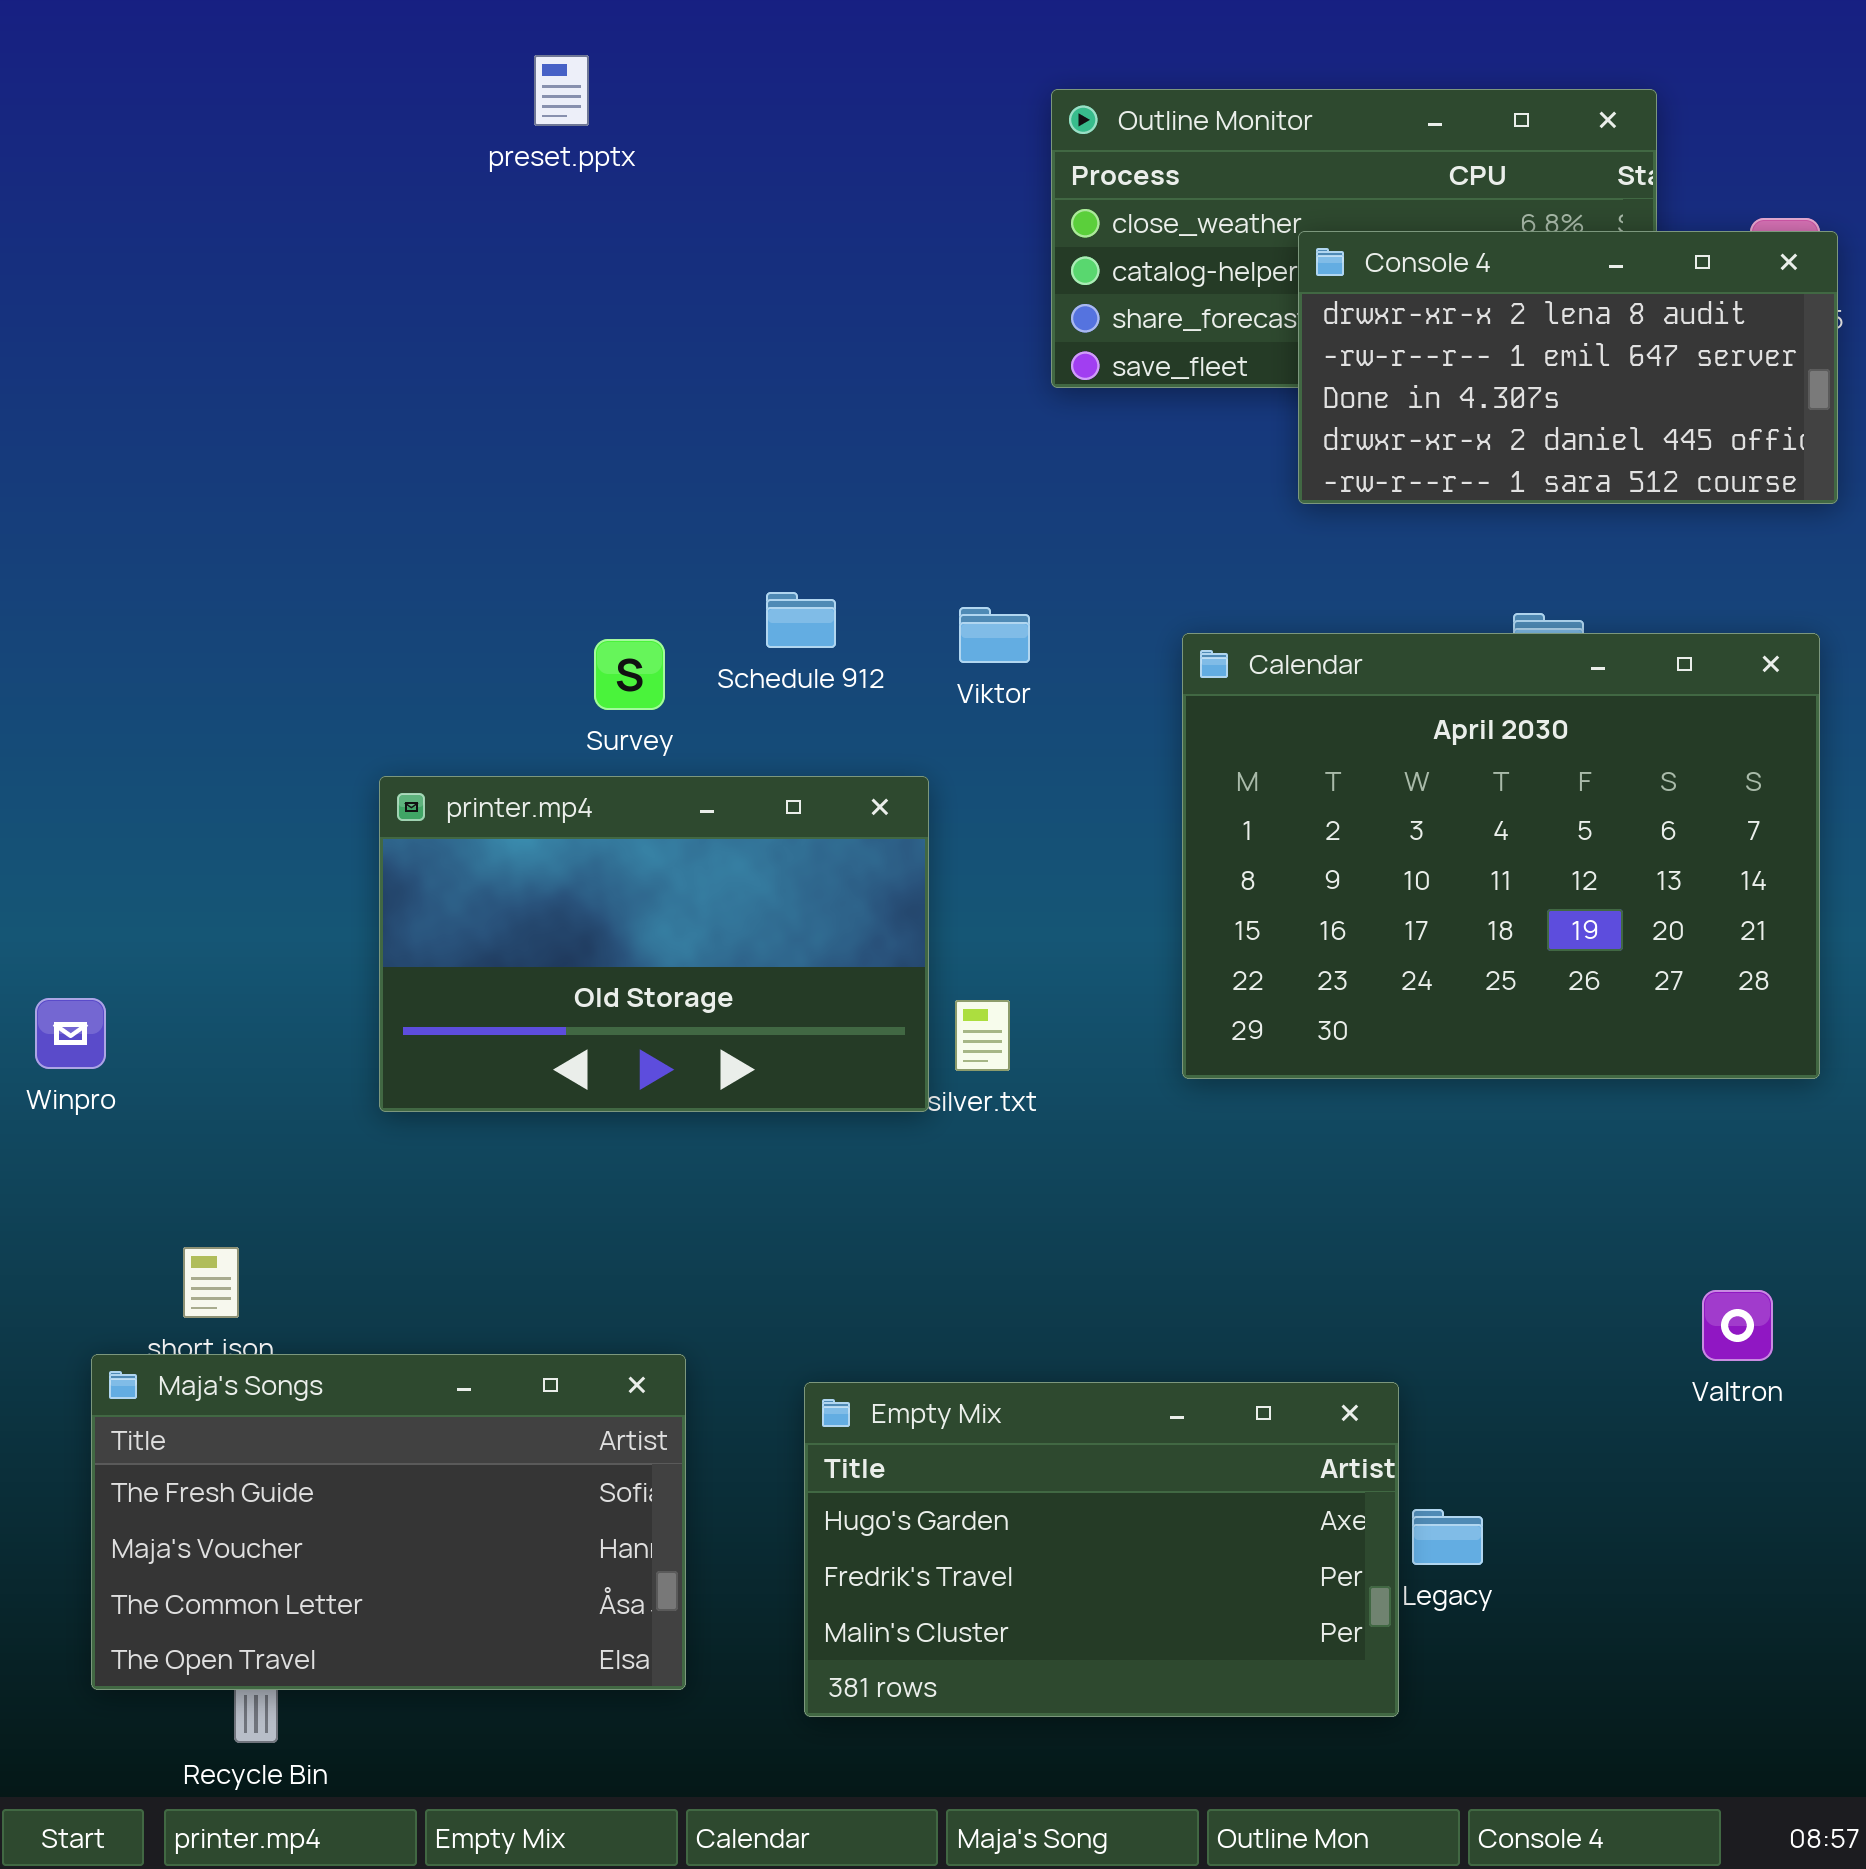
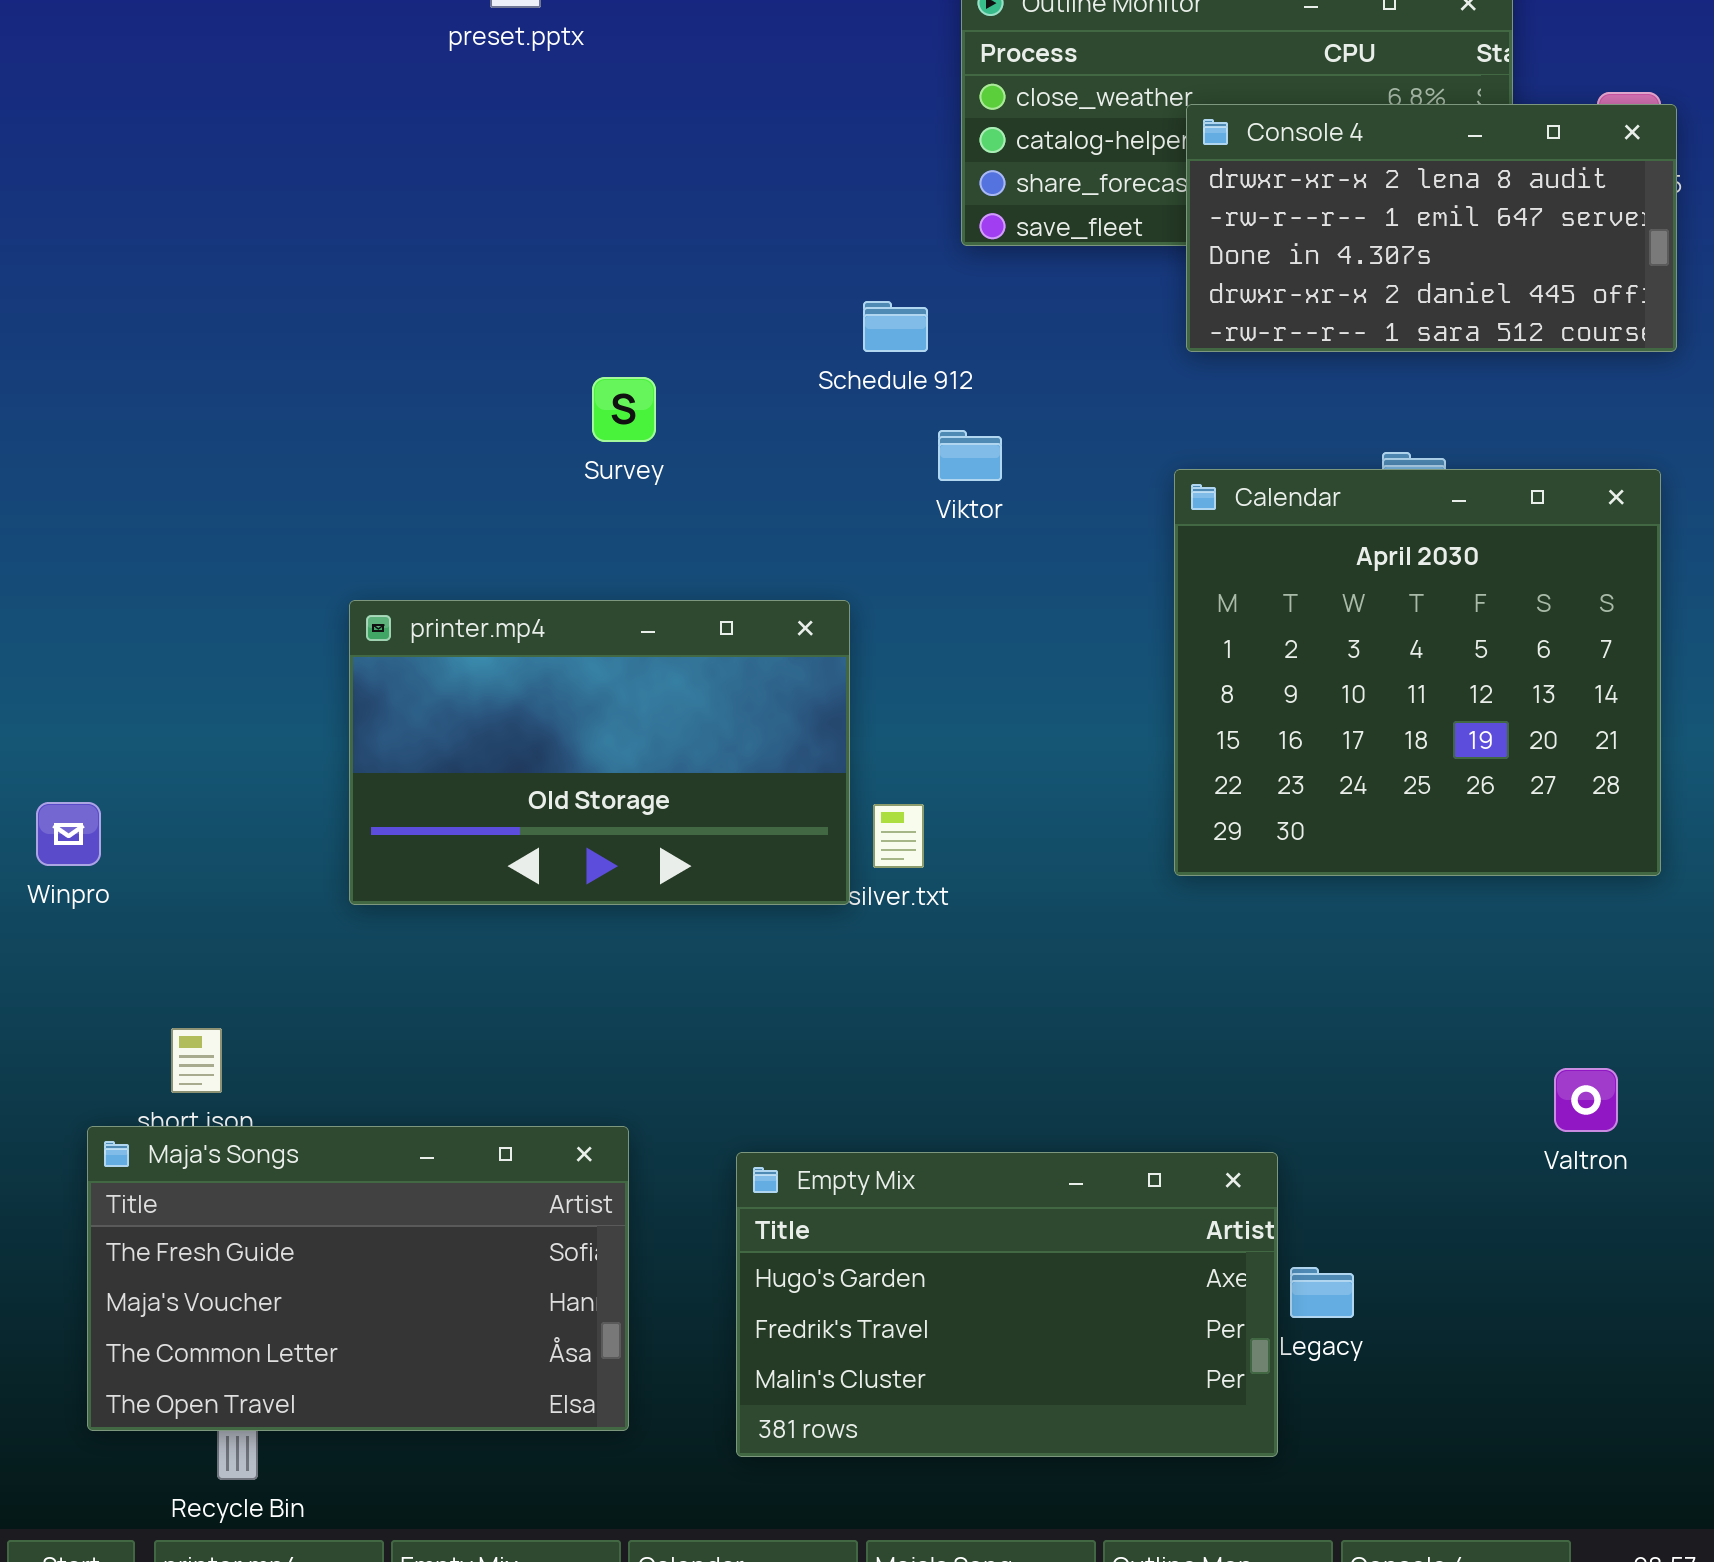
Schedule 912: [766,592,836,648] -> [863,301,928,352], moved
Viktor: [959,607,1030,663] -> [938,430,1002,481], moved
Calendar: [1182,633,1820,1079] -> [1174,469,1661,876], resized
Survey: [594,639,665,710] -> [592,377,656,442], moved

